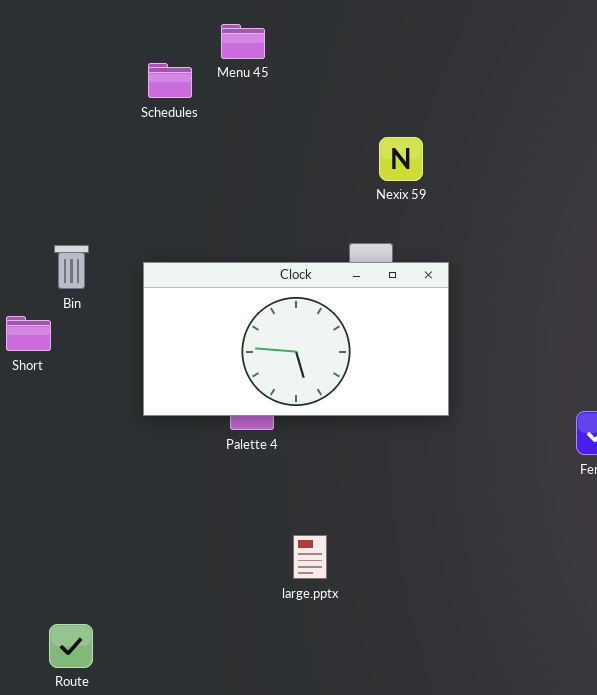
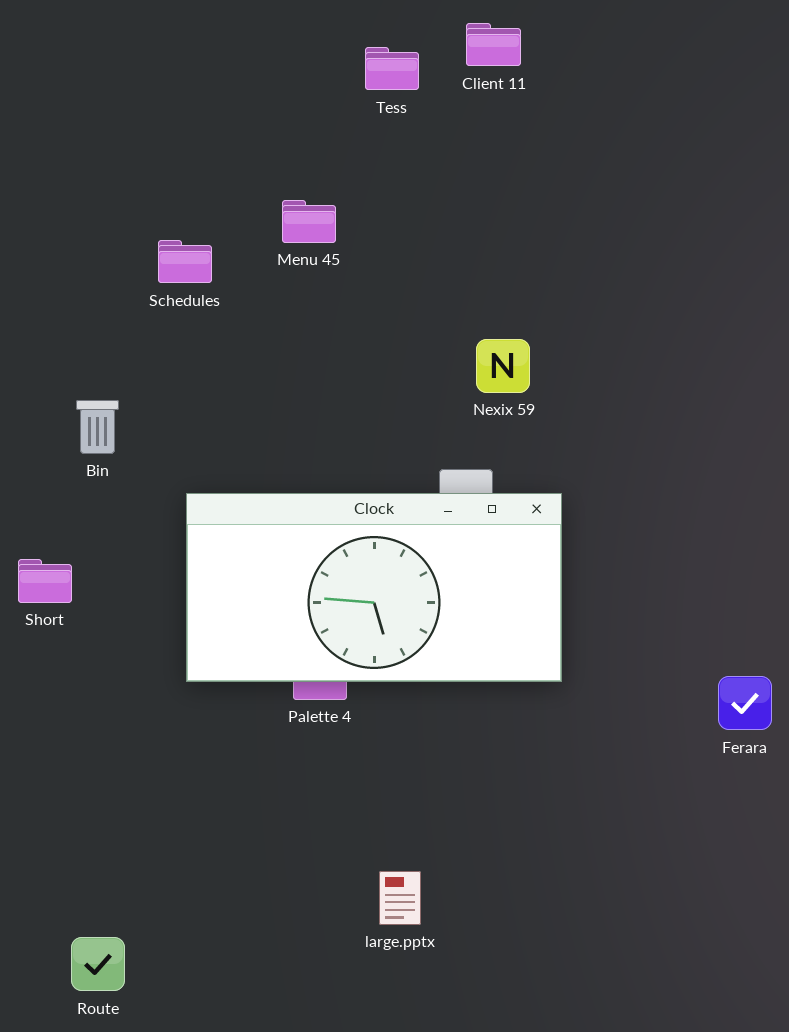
Schedules: [148,63,192,98] -> [158,240,212,283], moved
Bin: [54,245,89,289] -> [76,400,119,454], moved
large.pptx: [293,535,327,579] -> [379,871,421,925], moved

